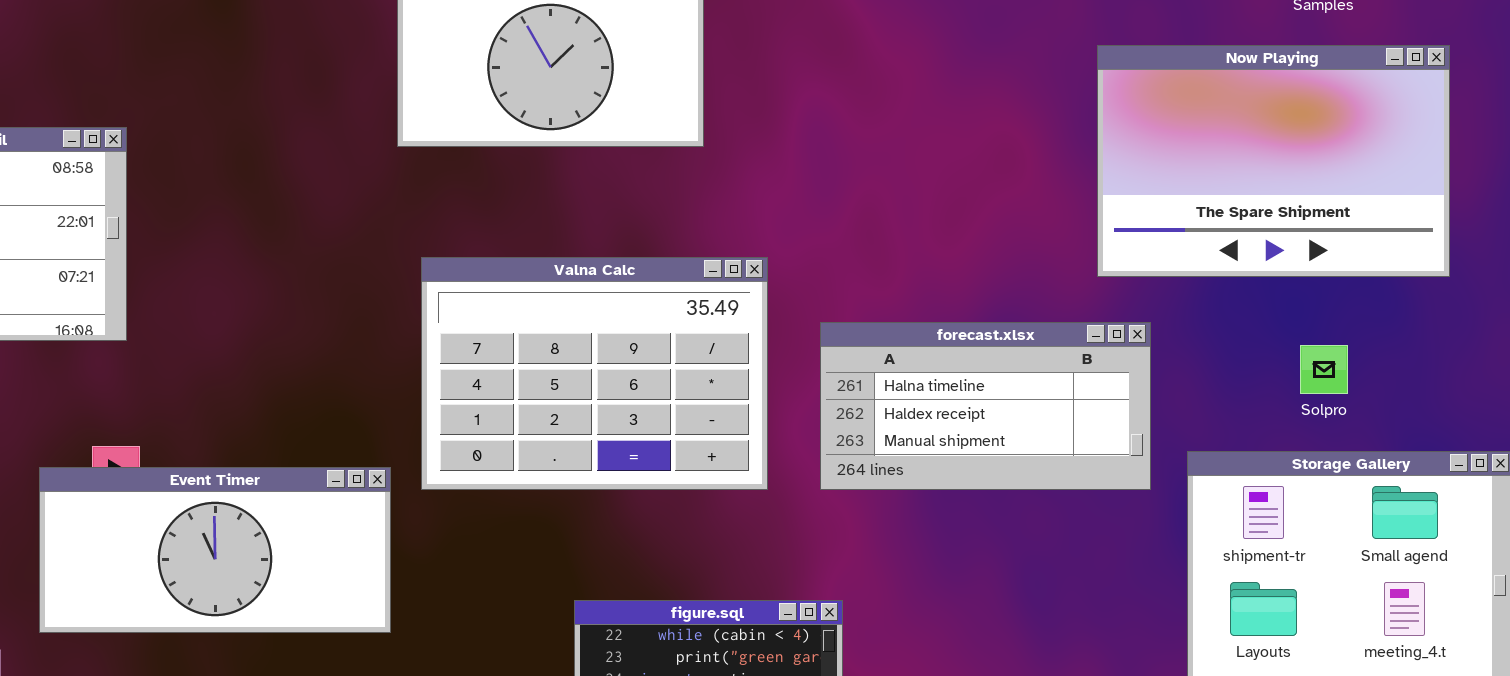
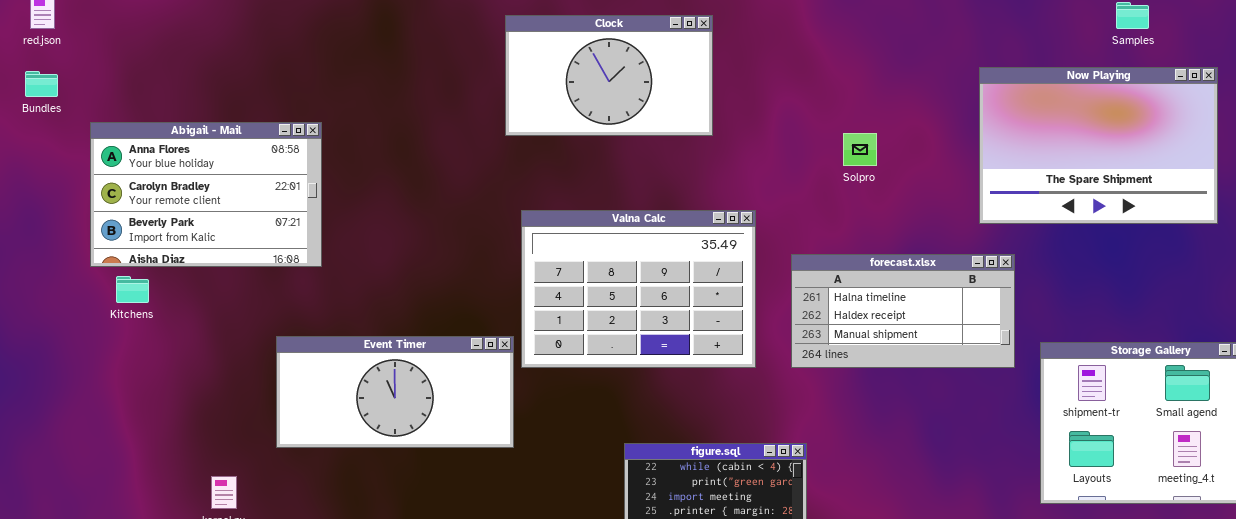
Solpro: [1300,345,1348,394] -> [843,133,877,166], moved
Event Timer: [39,467,391,633] -> [276,336,514,448], moved

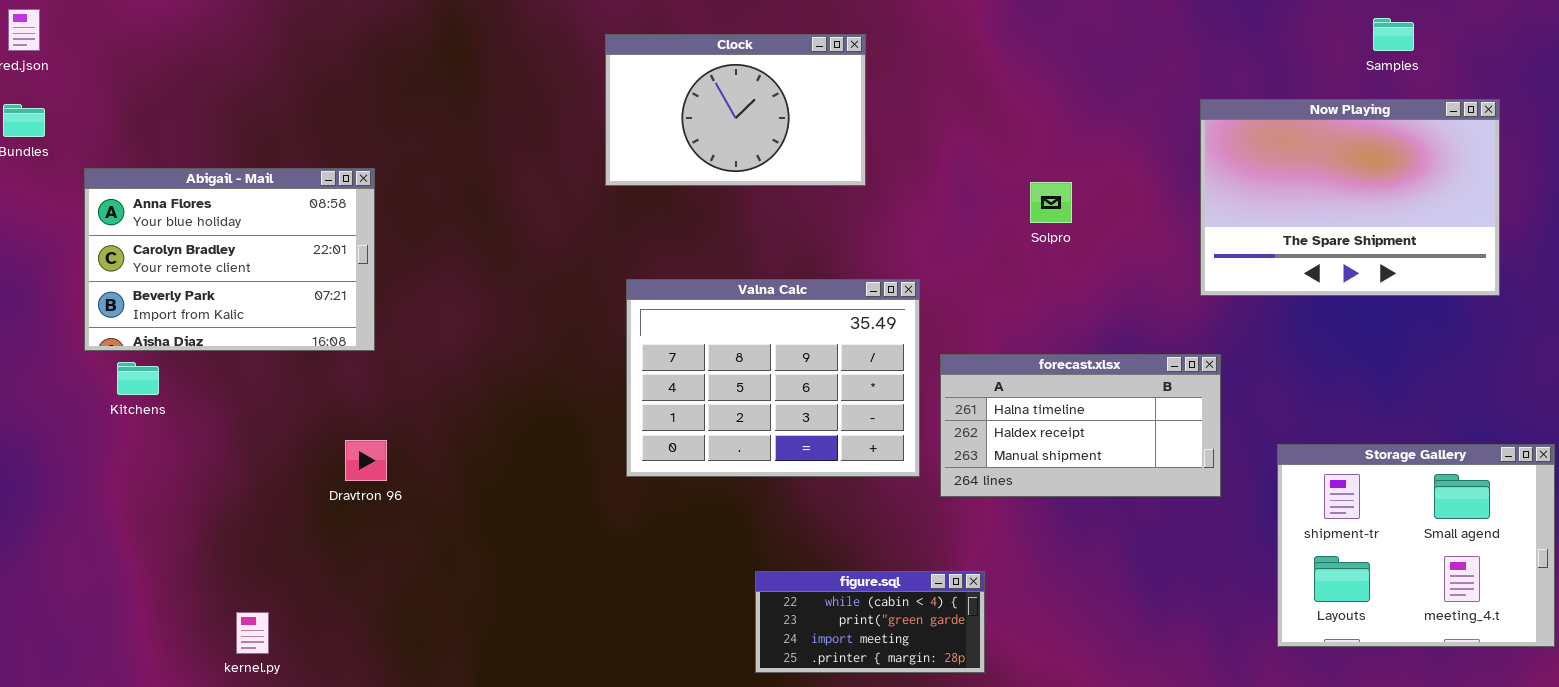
forecast.xlsx: [791,254,1015,368] -> [940,354,1221,497], moved
Event Timer: [276,336,514,448] -> none, closed

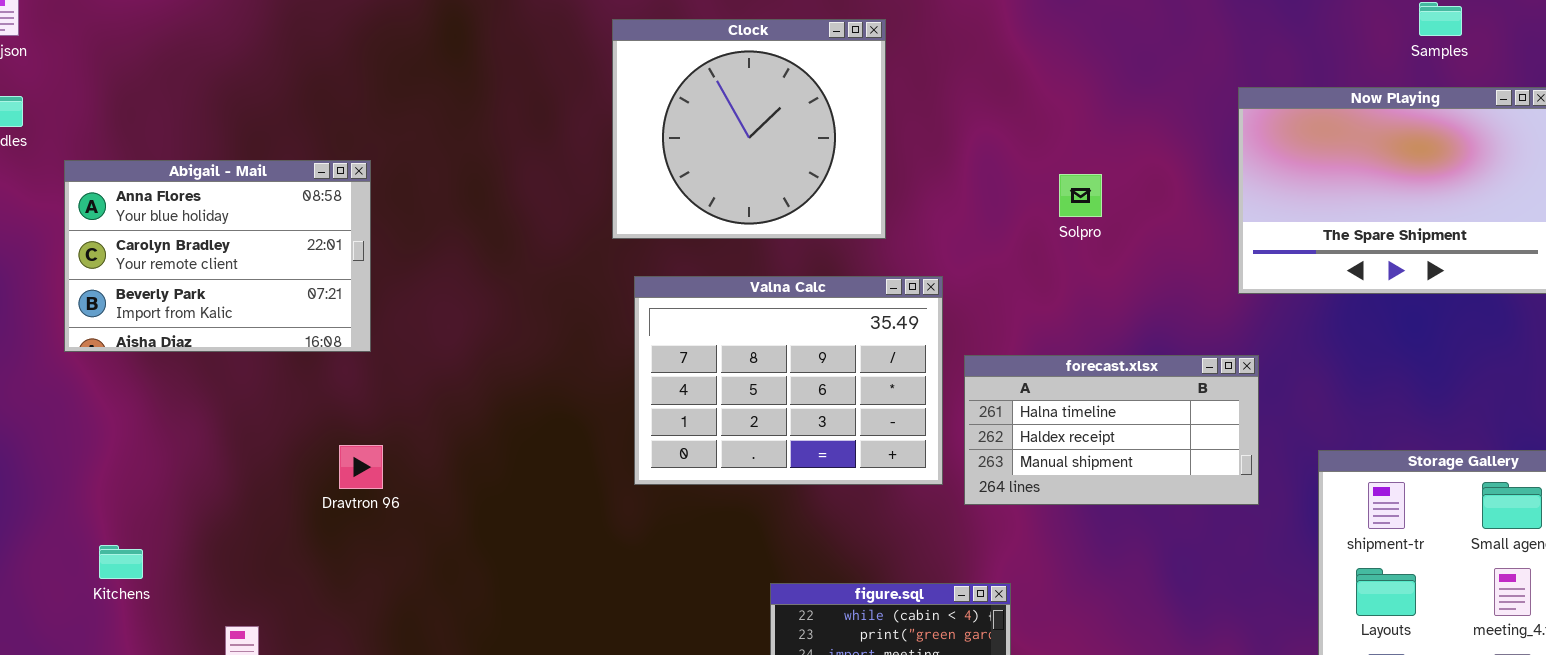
Clock: [605,34,866,186] -> [612,19,886,239], resized
Kitchens: [117,362,159,395] -> [99,545,143,579], moved

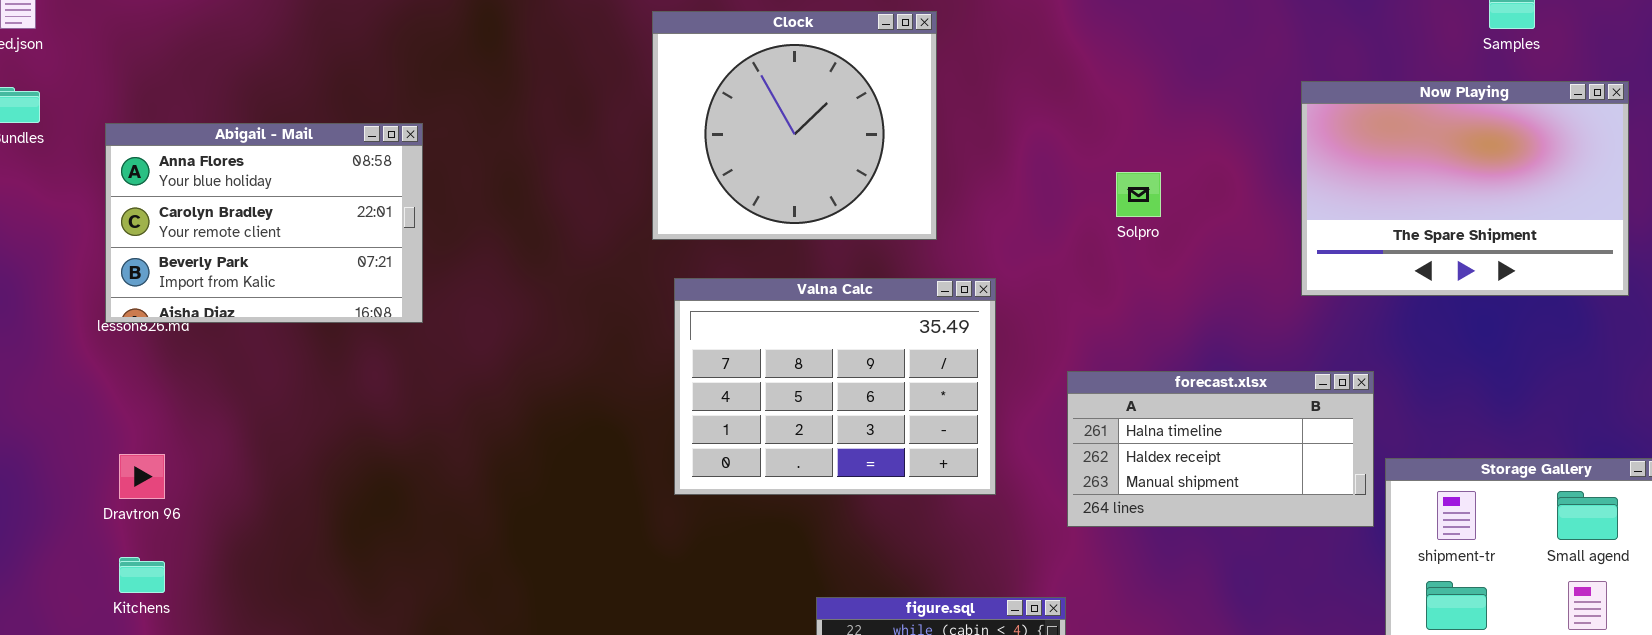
Abigail - Mail: [64,160,371,352] -> [105,123,423,323], moved
forecast.xlsx: [964,355,1259,505] -> [1067,371,1374,527], moved
Dravtron 96: [339,445,383,489] -> [119,454,165,499], moved

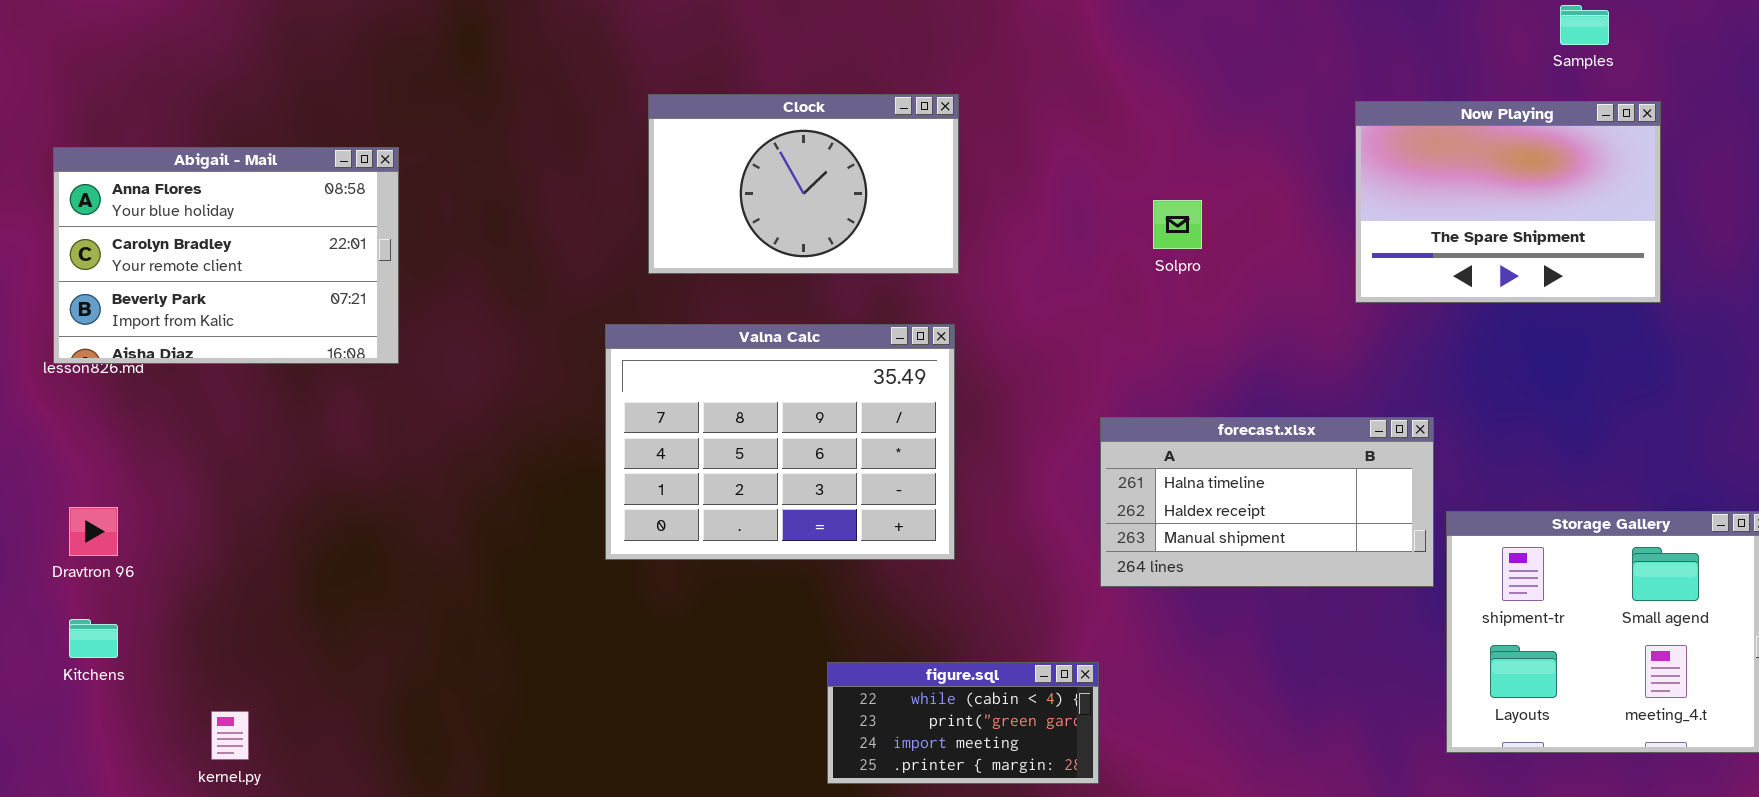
Clock: [652,11,937,240] -> [648,94,959,274], resized
Now Playing: [1301,81,1629,296] -> [1355,101,1661,303], resized
Valna Calc: [674,278,996,495] -> [605,324,955,560], moved

